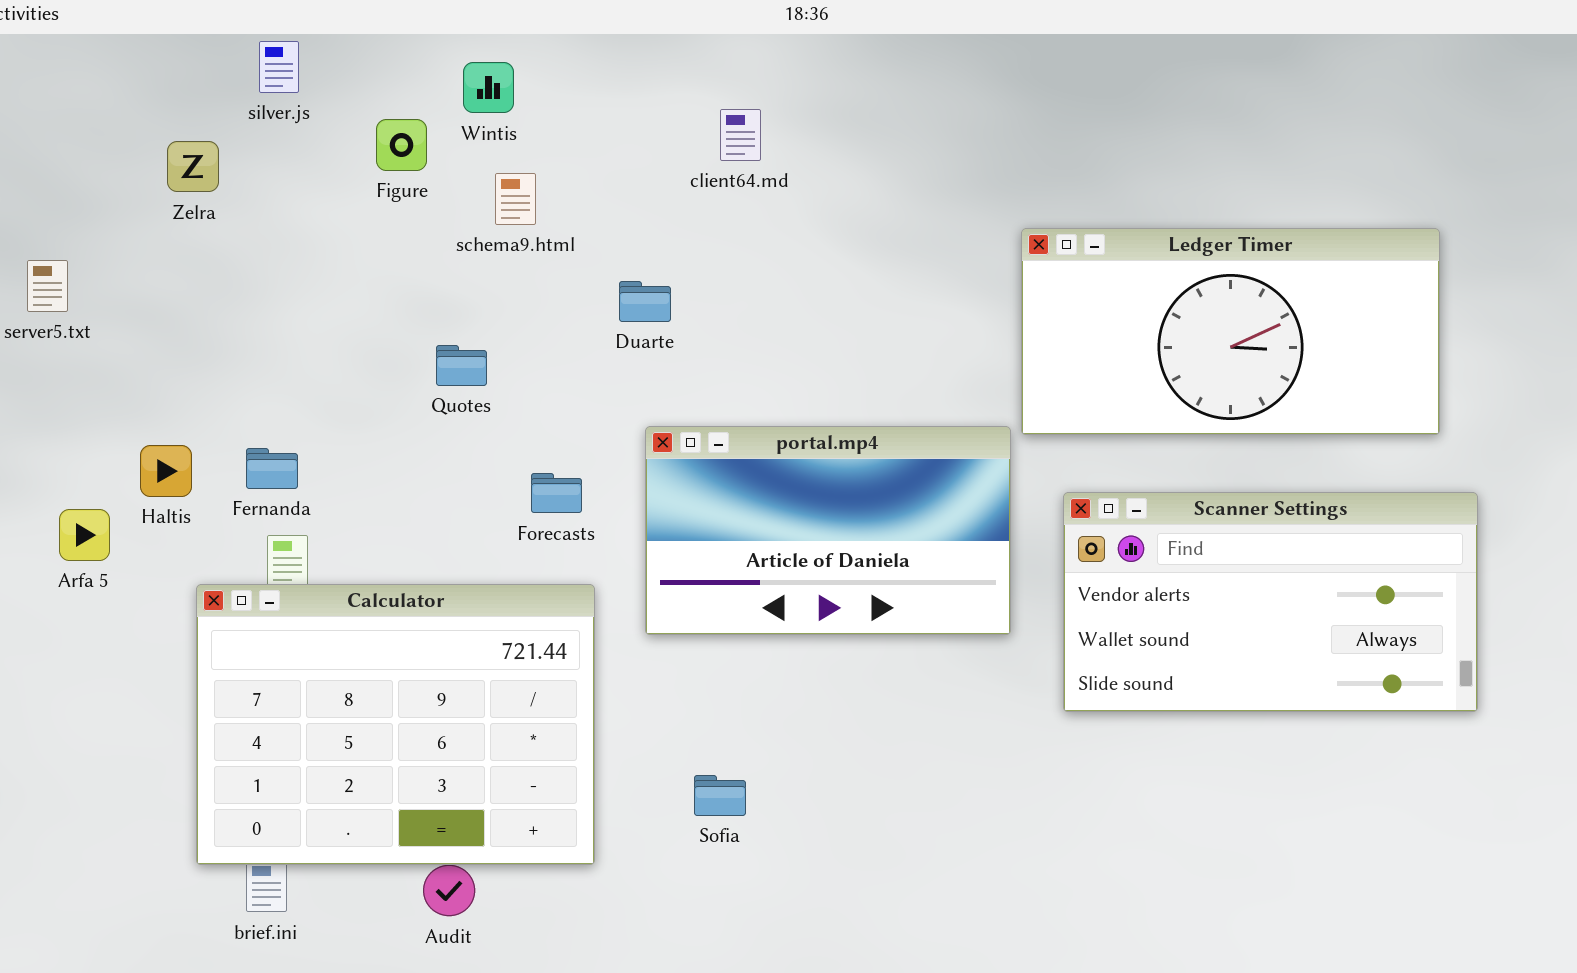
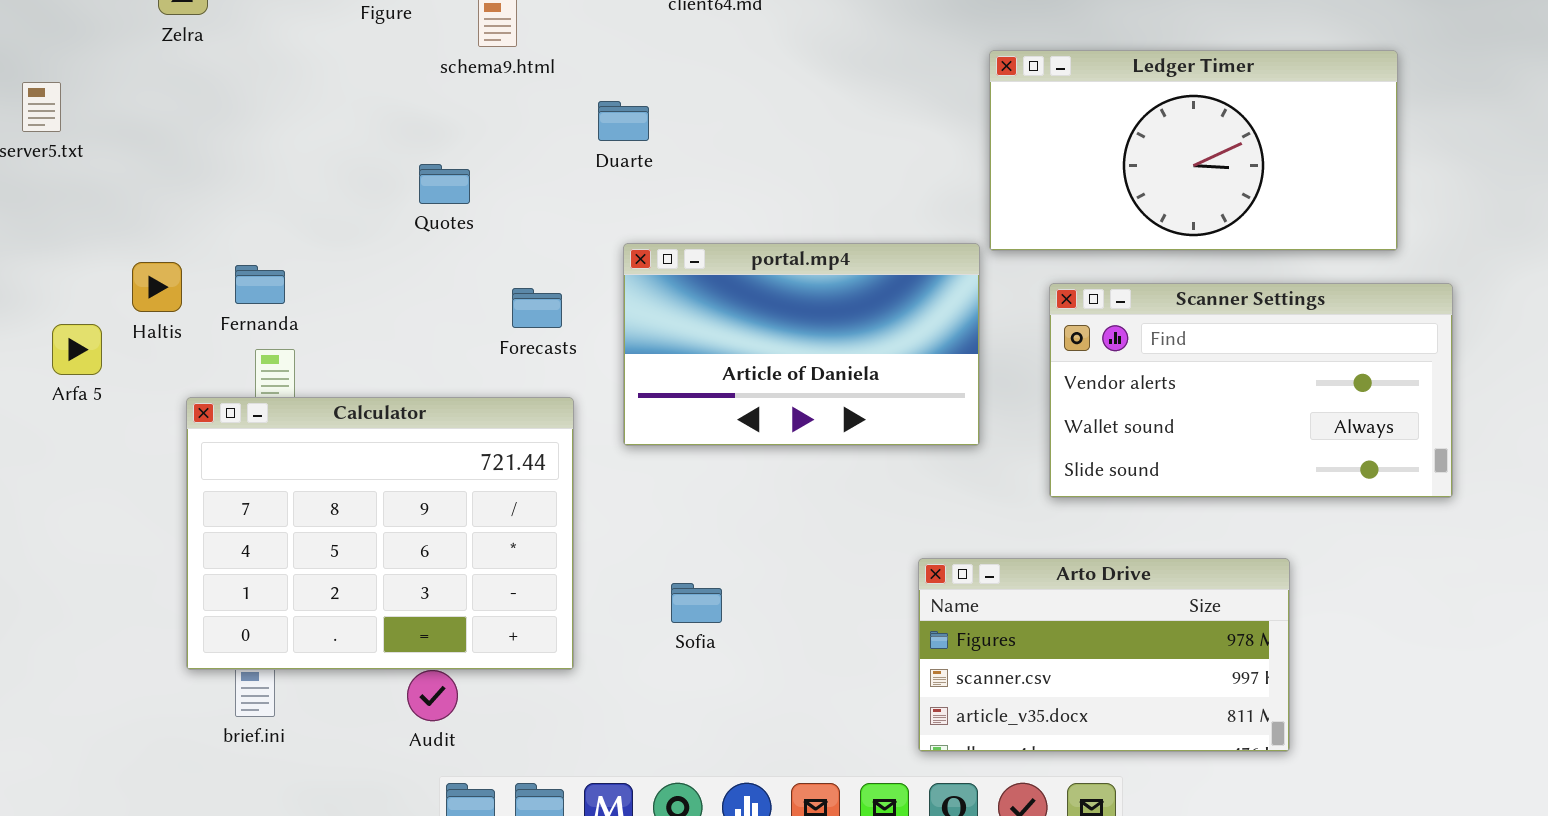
Scanner Settings: [1063,492,1478,712] -> [1049,283,1453,498], moved
Arto Drive: none -> [918,558,1290,752], opened

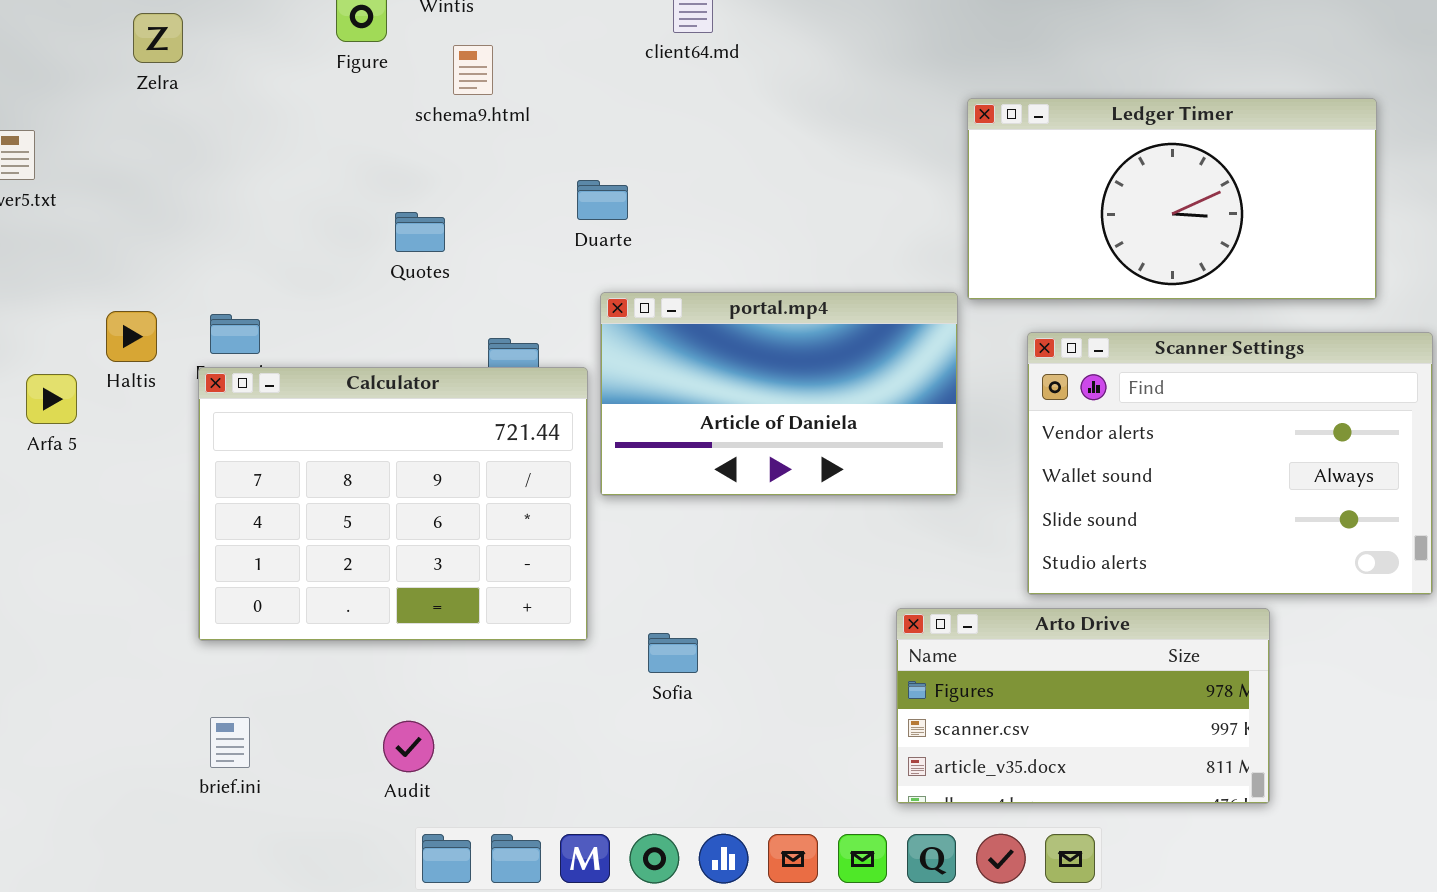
Duarte: [598,101,649,141] -> [577,180,628,220], moved
Scanner Settings: [1049,283,1453,498] -> [1027,332,1433,595], resized
Calculator: [186,397,574,670] -> [198,367,588,641], moved

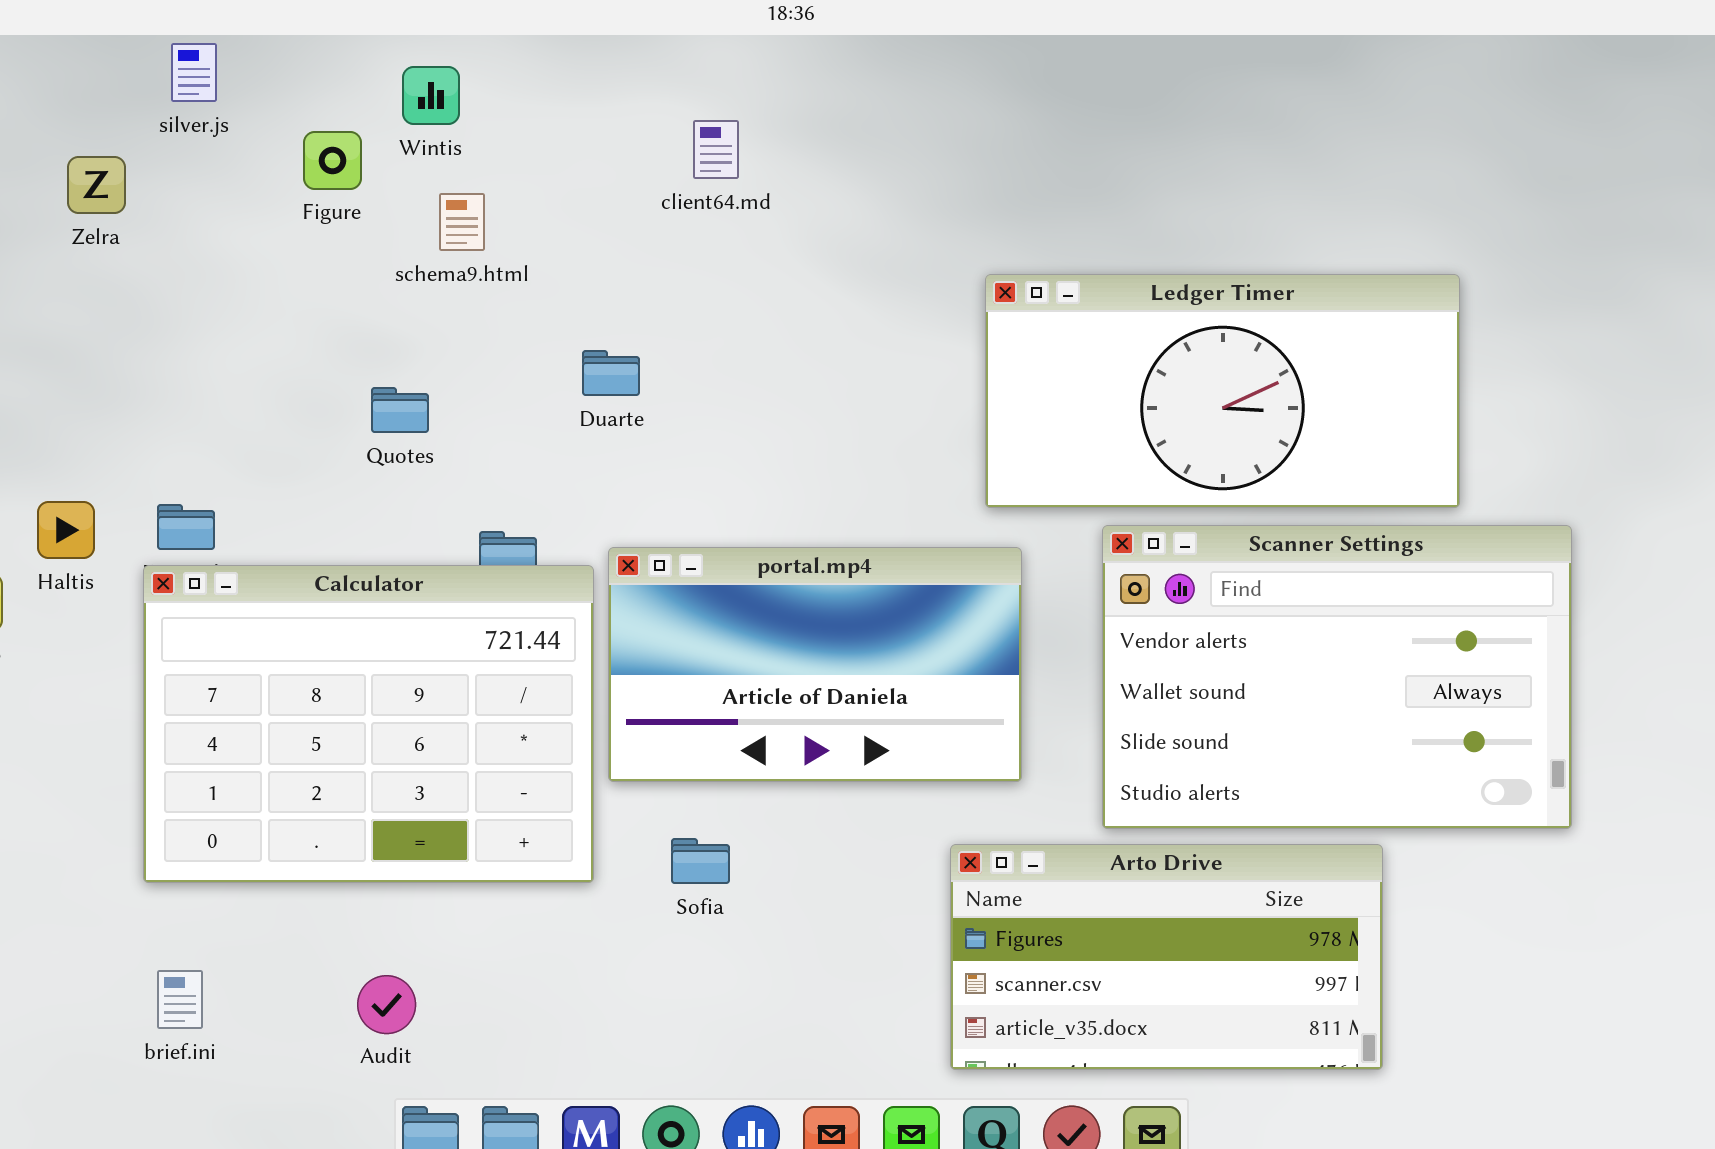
Ledger Timer: [967,98,1377,300] -> [985,274,1460,508], moved
portal.mp4: [600,292,958,496] -> [608,547,1022,782], moved
Sofia: [648,633,698,673] -> [671,838,730,884], moved

